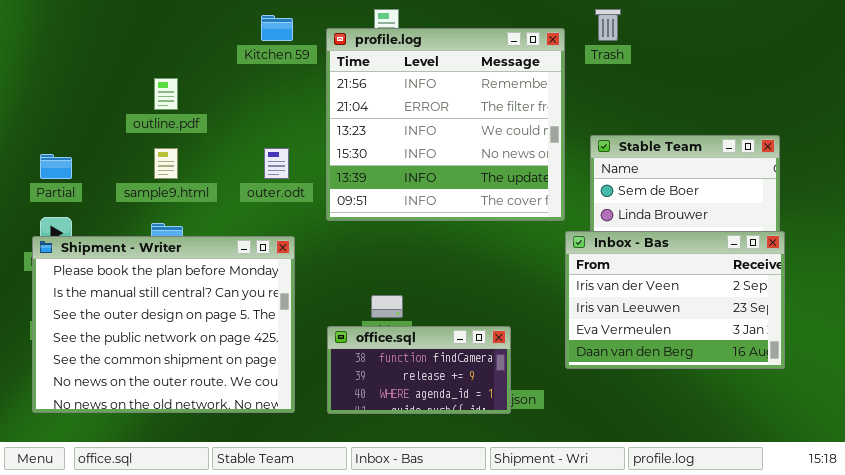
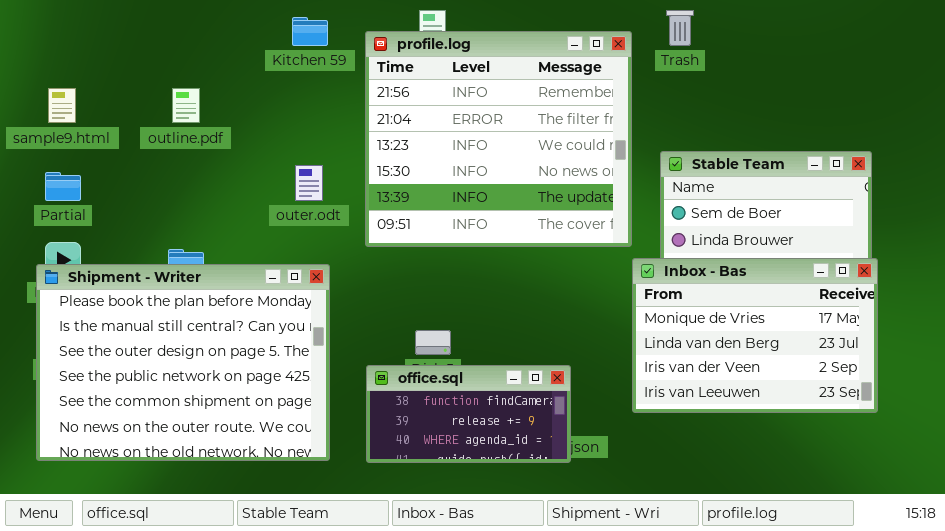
sample9.html: [154,148,178,179] -> [48,88,76,123], moved
Inbox - Bas: [565,231,785,369] -> [632,258,878,413], scrolled up 2 rows

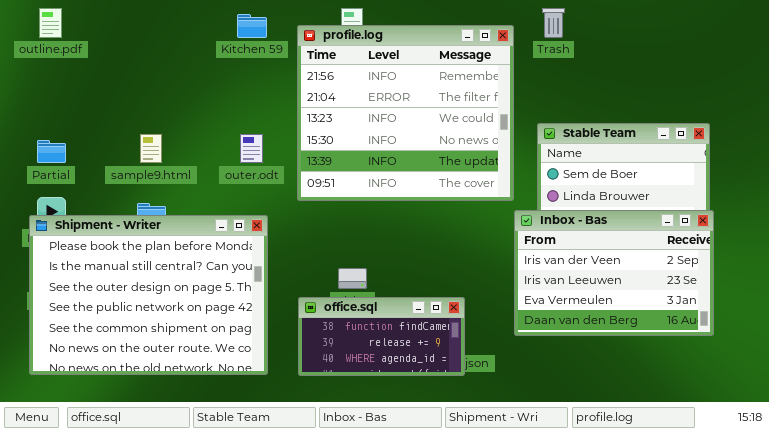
sample9.html: [48,88,76,123] -> [140,134,162,163], moved
outline.pdf: [172,88,200,123] -> [39,8,62,38], moved
Inbox - Bas: [632,258,878,413] -> [514,210,714,336], scrolled down 2 rows

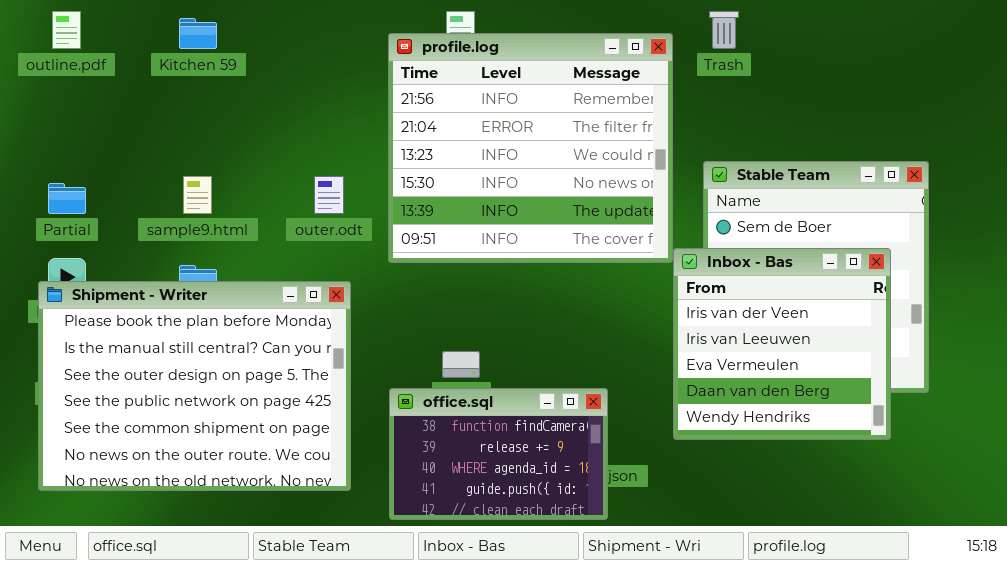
Kitchen 59: [237,14,267,38] -> [179,18,217,49], moved
Inbox - Bas: [514,210,714,336] -> [673,248,891,440], resized
office.sql: [298,297,465,376] -> [389,388,608,520], resized

